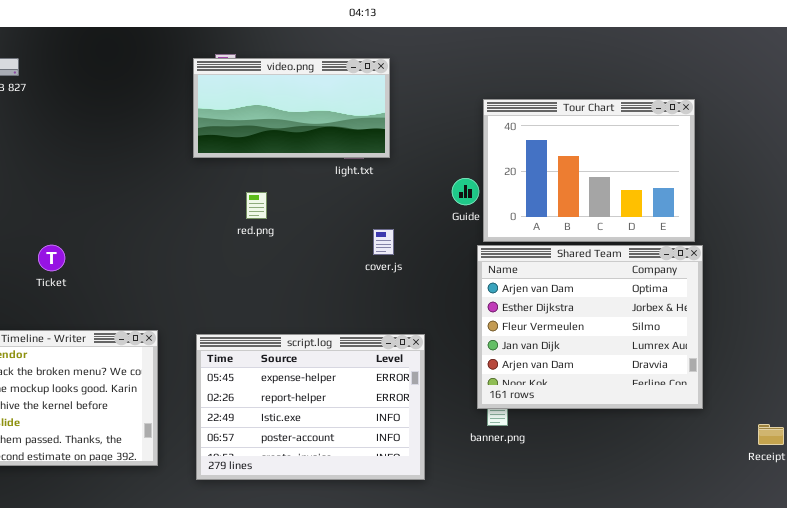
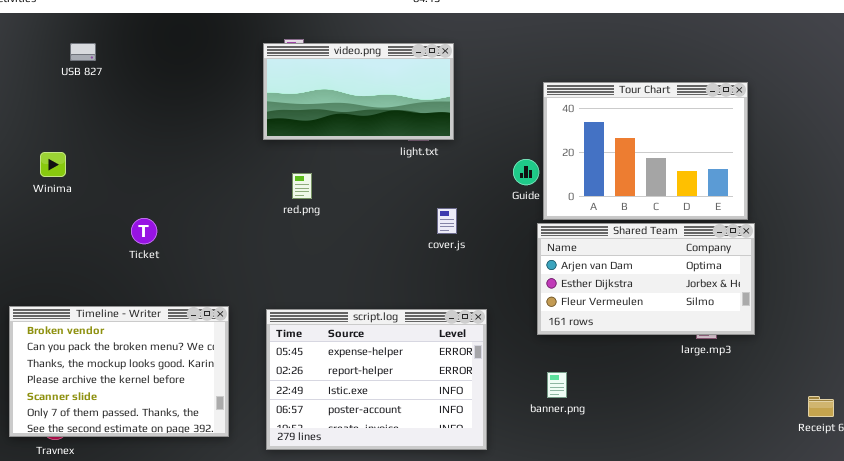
red.png: [246,192,267,219] -> [292,173,312,199], moved
Ticket: [38,245,65,271] -> [131,218,157,244], moved
Shared Team: [477,245,703,409] -> [537,223,755,335], resized

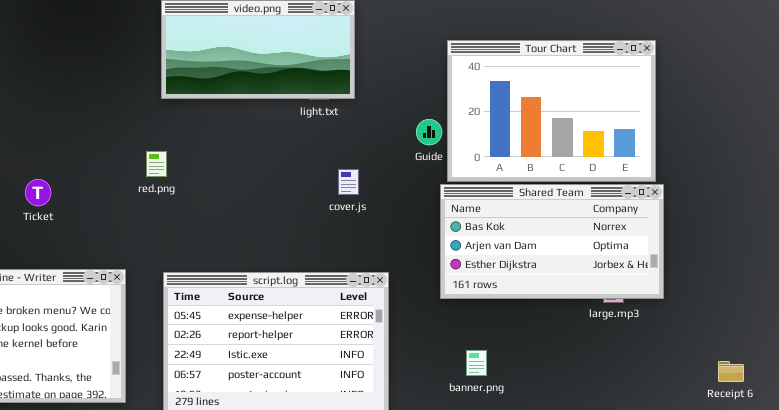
red.png: [292,173,312,199] -> [146,151,167,177], moved
Shared Team: [537,223,755,335] -> [440,184,664,299], scrolled up 1 row
banner.png: [547,372,567,398] -> [466,350,487,376], moved

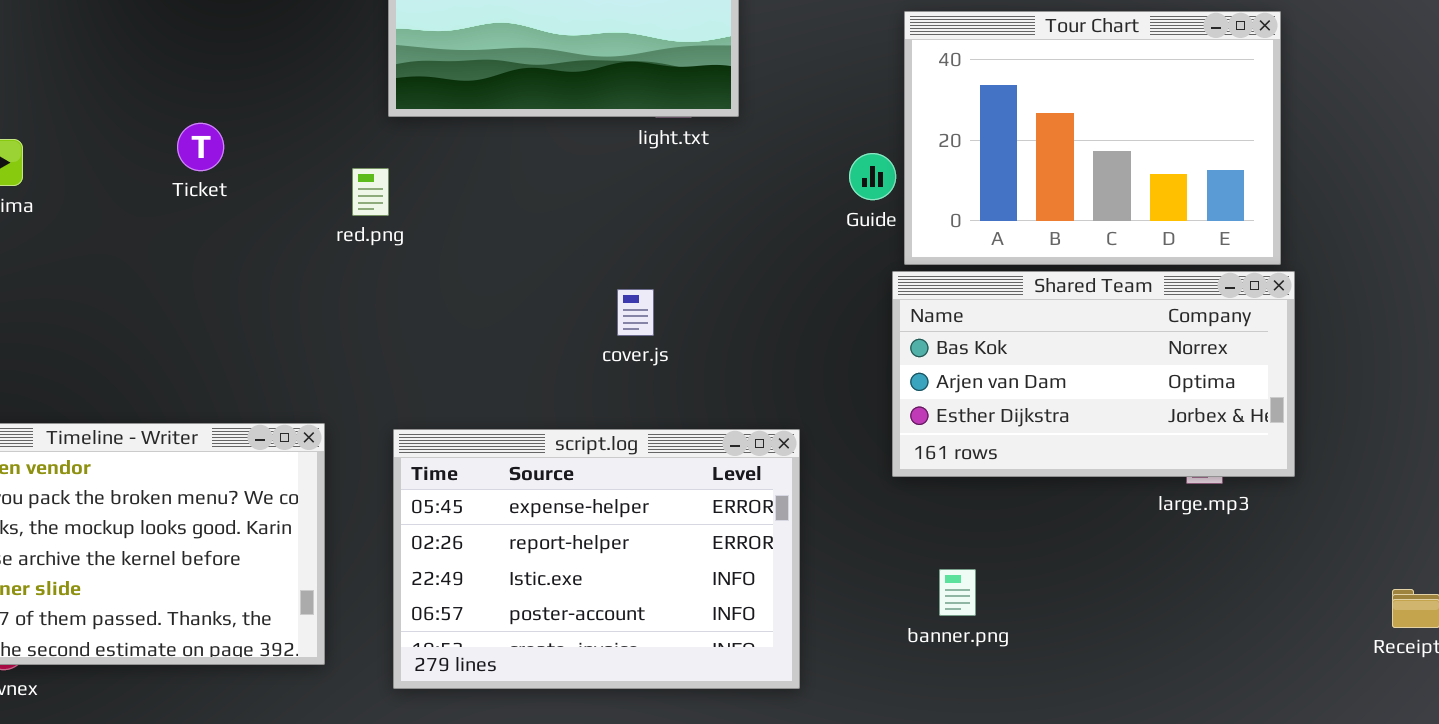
red.png: [146,151,167,177] -> [352,168,389,216], moved
cover.js: [338,169,359,195] -> [617,289,654,336], moved
Ticket: [25,179,51,206] -> [177,123,224,171], moved

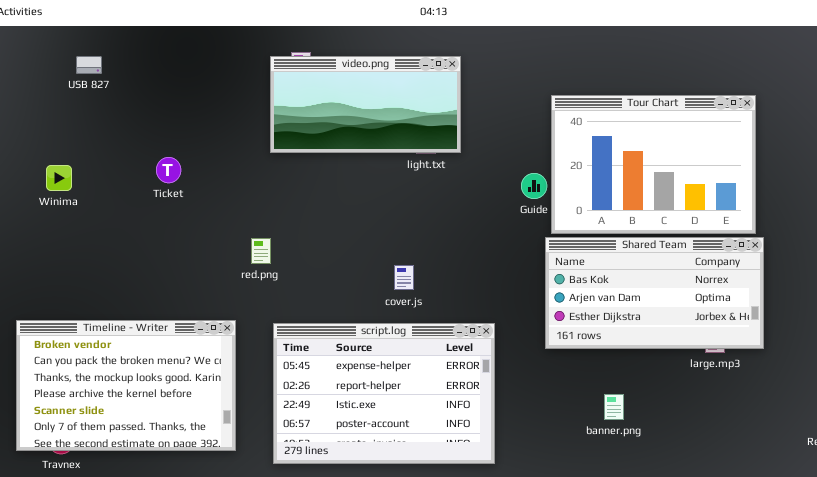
red.png: [352,168,389,216] -> [251,238,271,264], moved
cover.js: [617,289,654,336] -> [394,265,414,290], moved
banner.png: [939,569,976,616] -> [604,394,624,420], moved

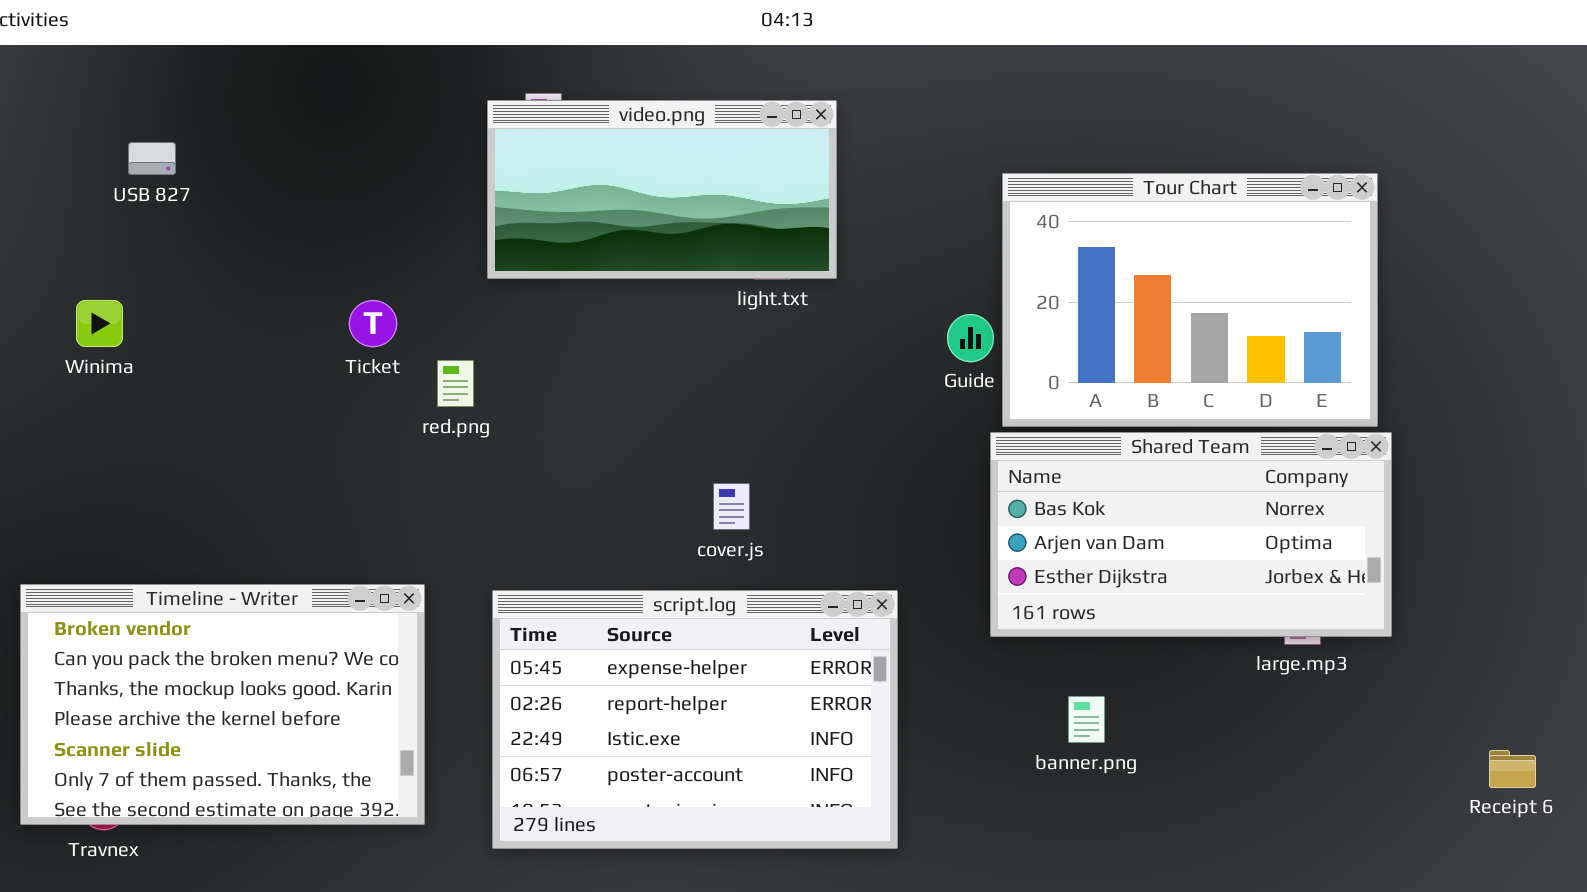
USB 827: [76,56,102,74] -> [128,142,176,175], moved
Ticket: [156,157,181,183] -> [349,300,397,347], moved
red.png: [251,238,271,264] -> [437,360,474,407], moved
banner.png: [604,394,624,420] -> [1068,696,1105,743], moved

